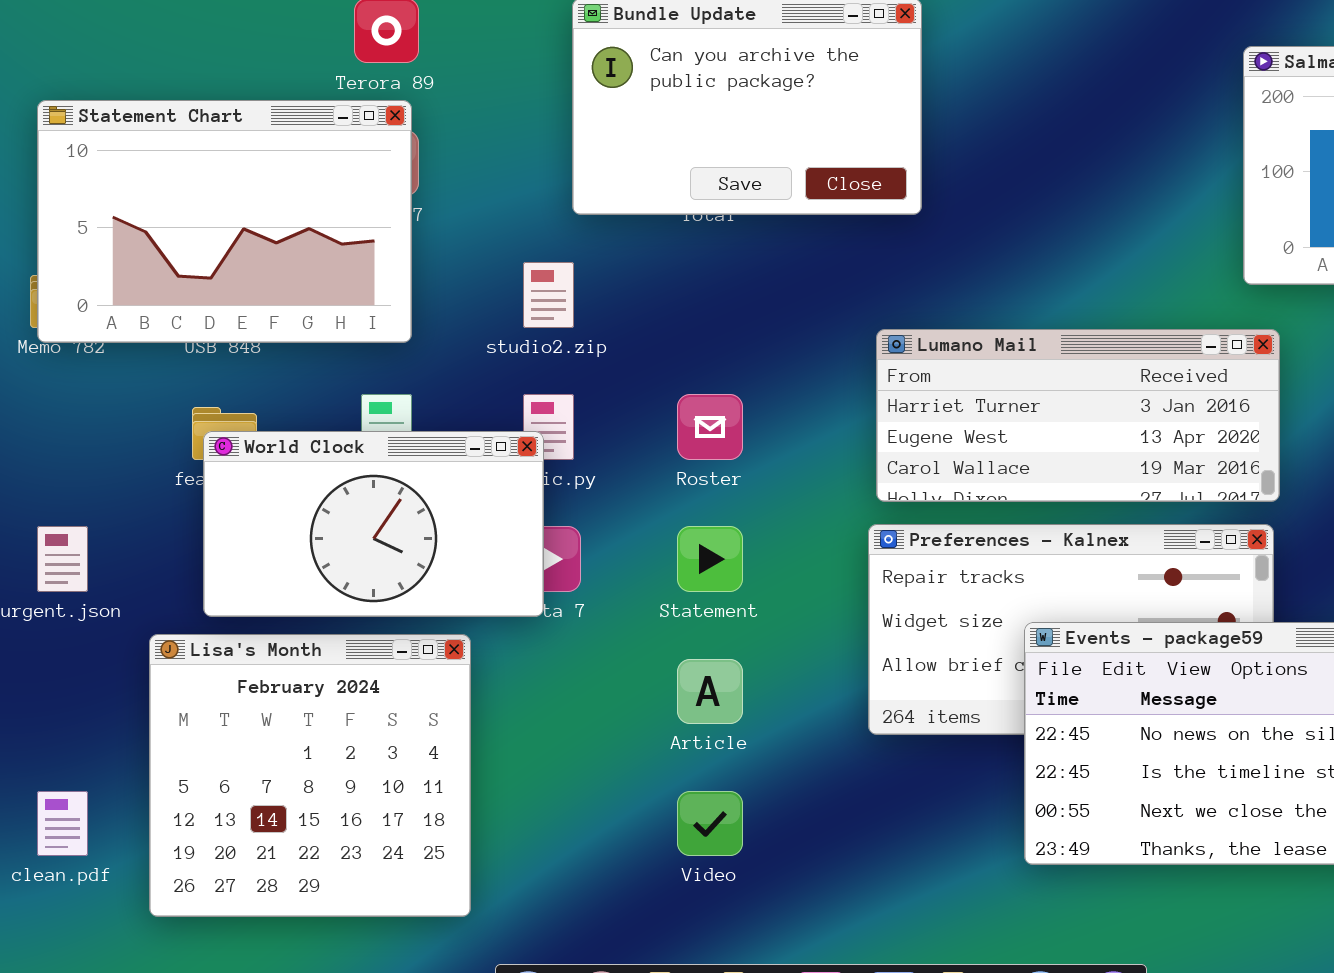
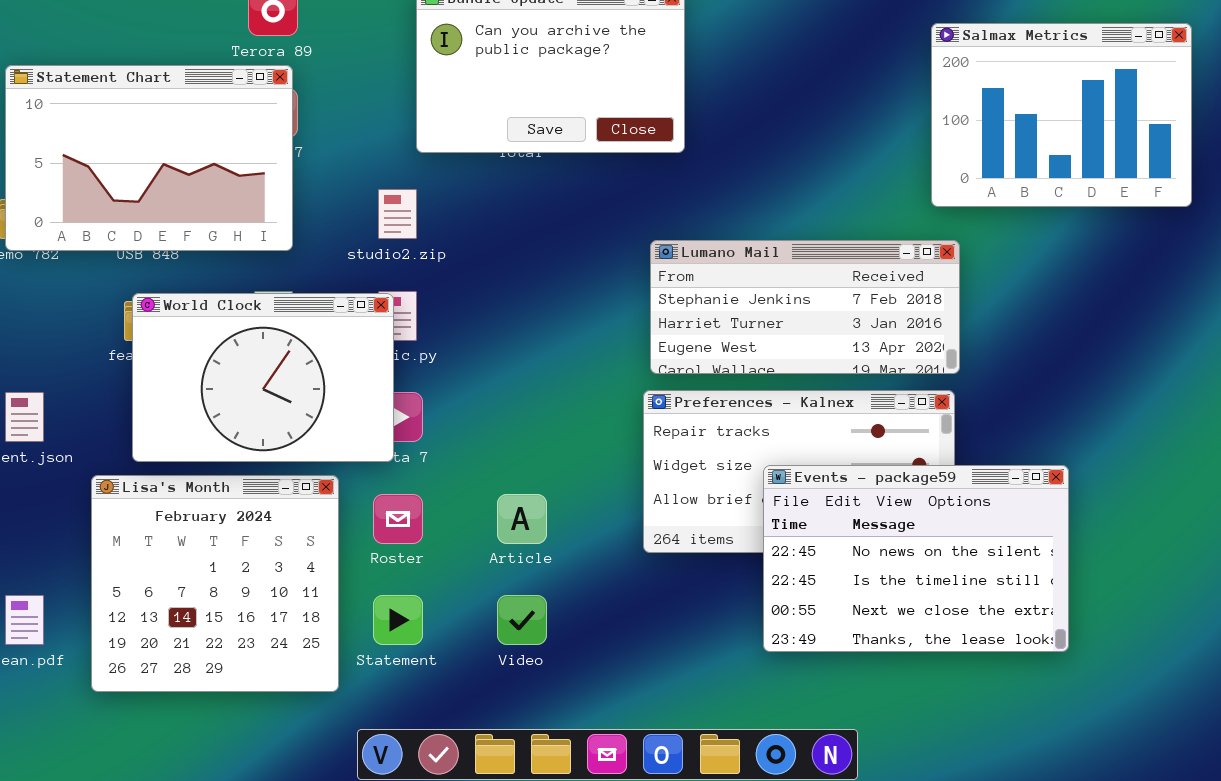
Lumano Mail: [876,329,1280,502] -> [650,240,960,374], scrolled up 1 row
Roster: [677,394,743,460] -> [373,494,423,544], moved
World Clock: [203,431,544,617] -> [132,293,394,462], resized
Statement: [677,526,743,592] -> [373,595,423,645], moved

